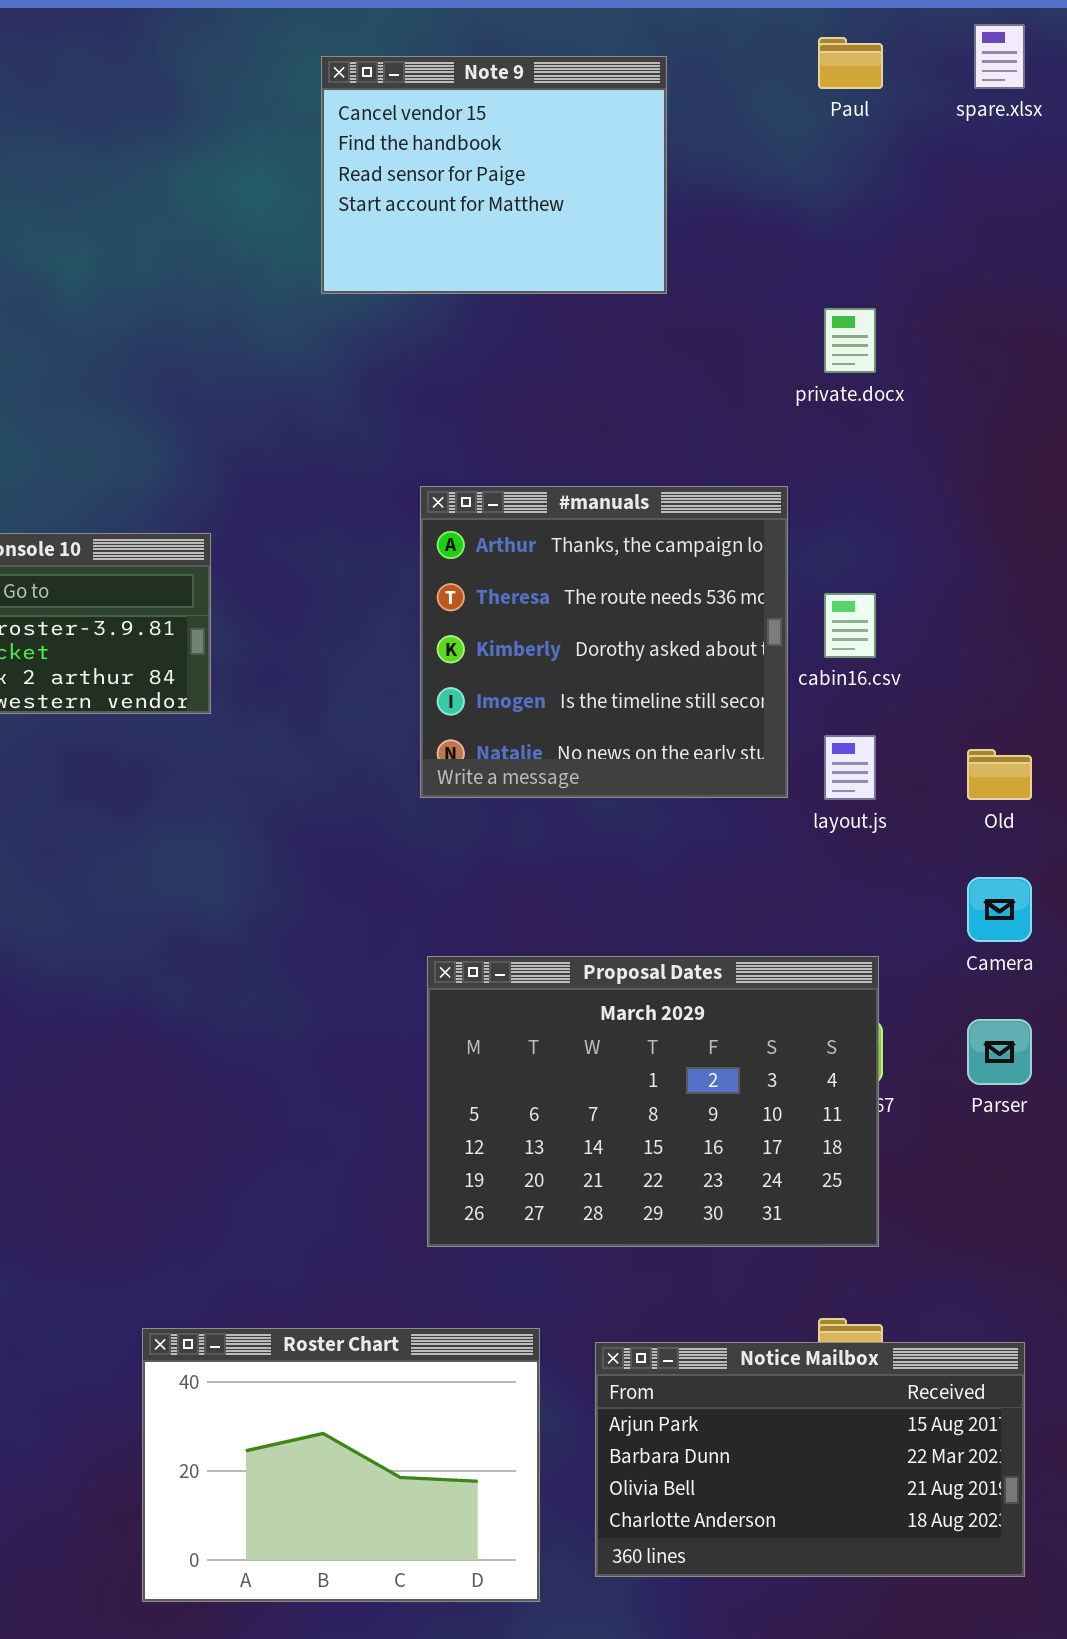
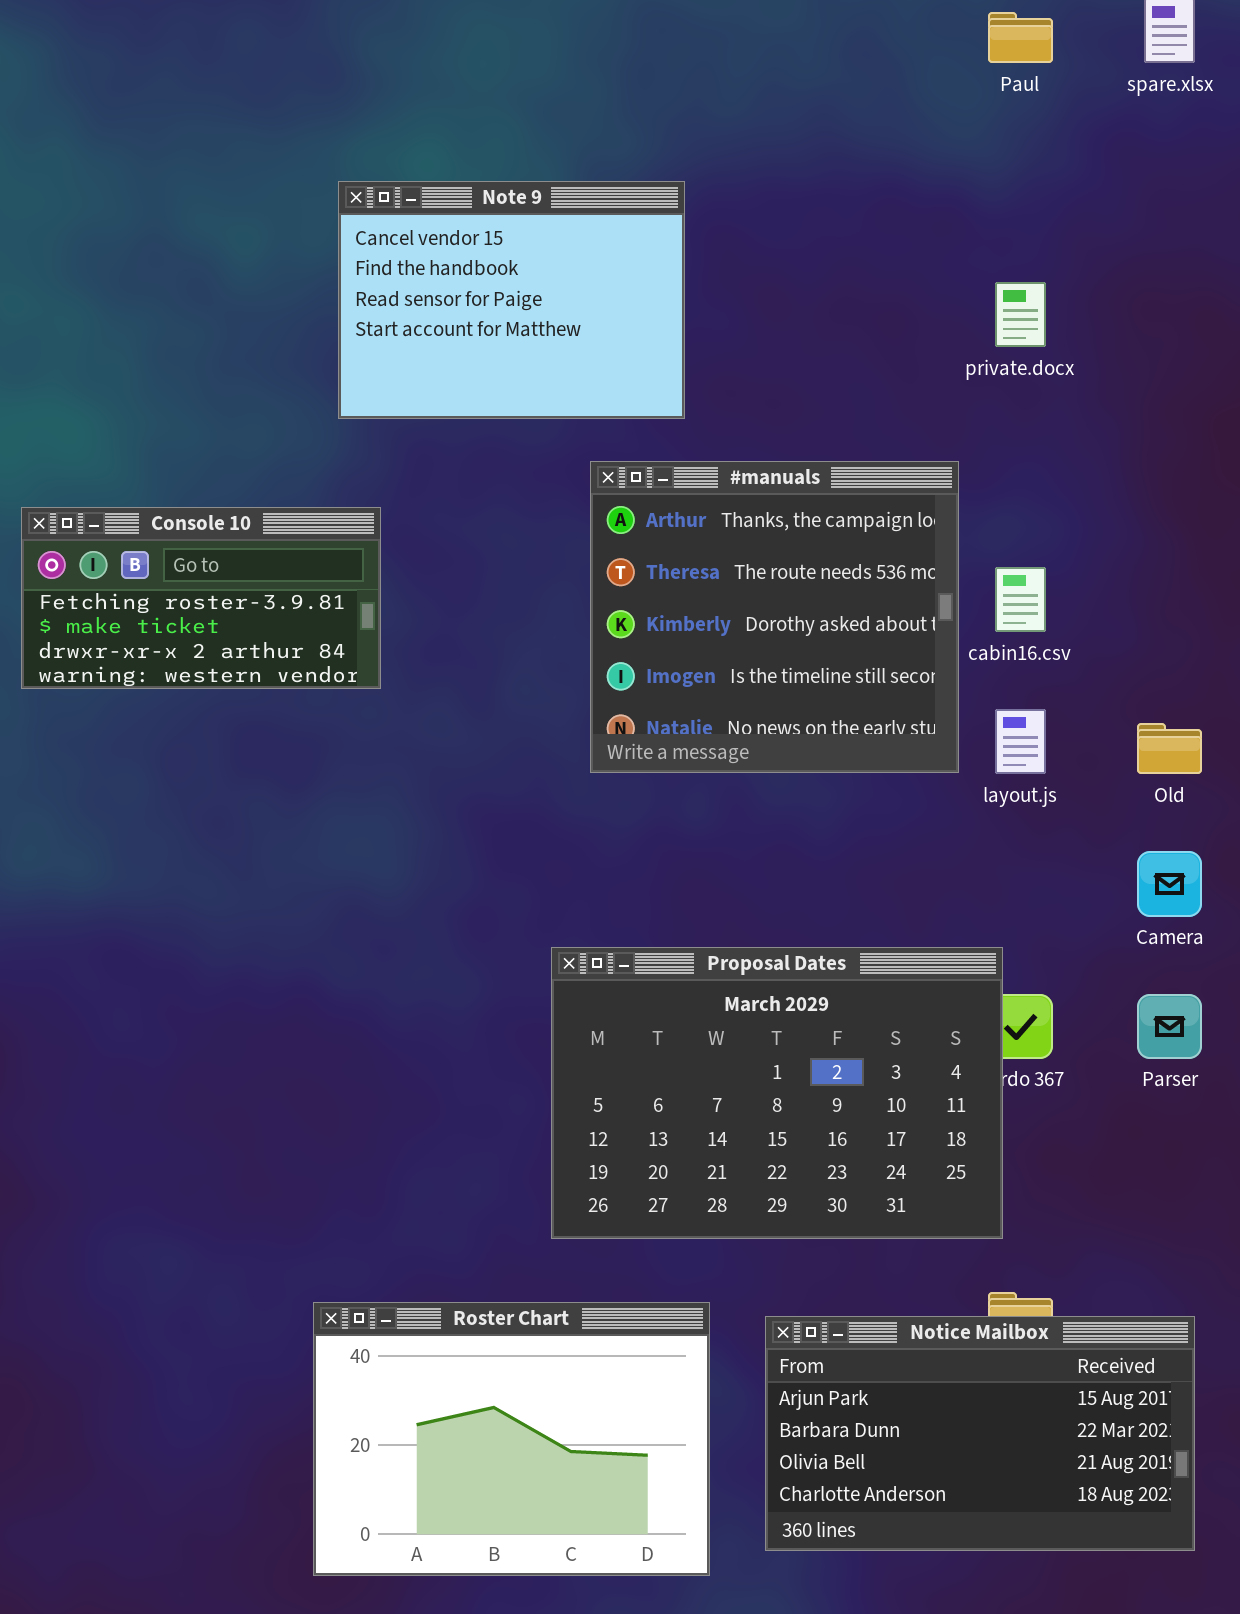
Note 9: [321,56,667,294] -> [338,181,685,419], moved
Proposal Dates: [427,956,879,1247] -> [551,947,1003,1239], moved

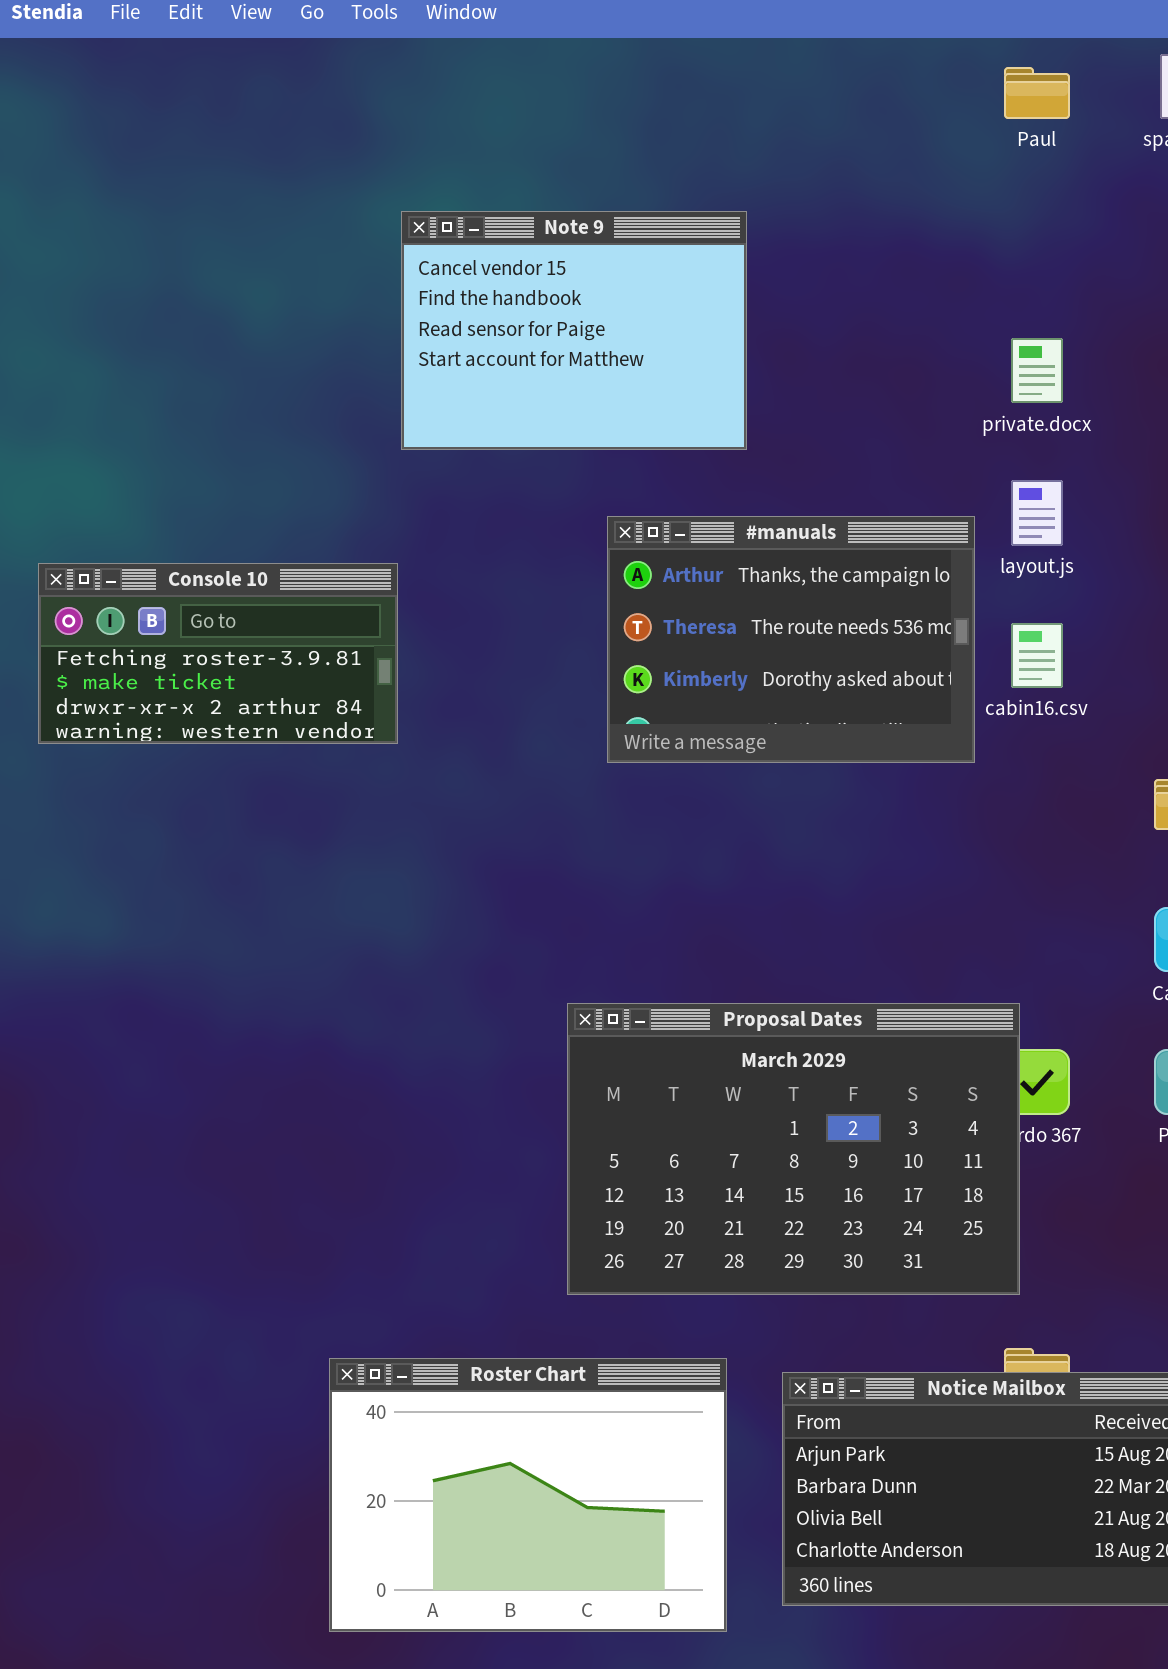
Note 9: [338,181,685,419] -> [401,211,747,450], moved
#manuals: [590,461,959,773] -> [607,516,975,763], resized
layout.js: [995,709,1046,774] -> [1011,480,1063,546], moved

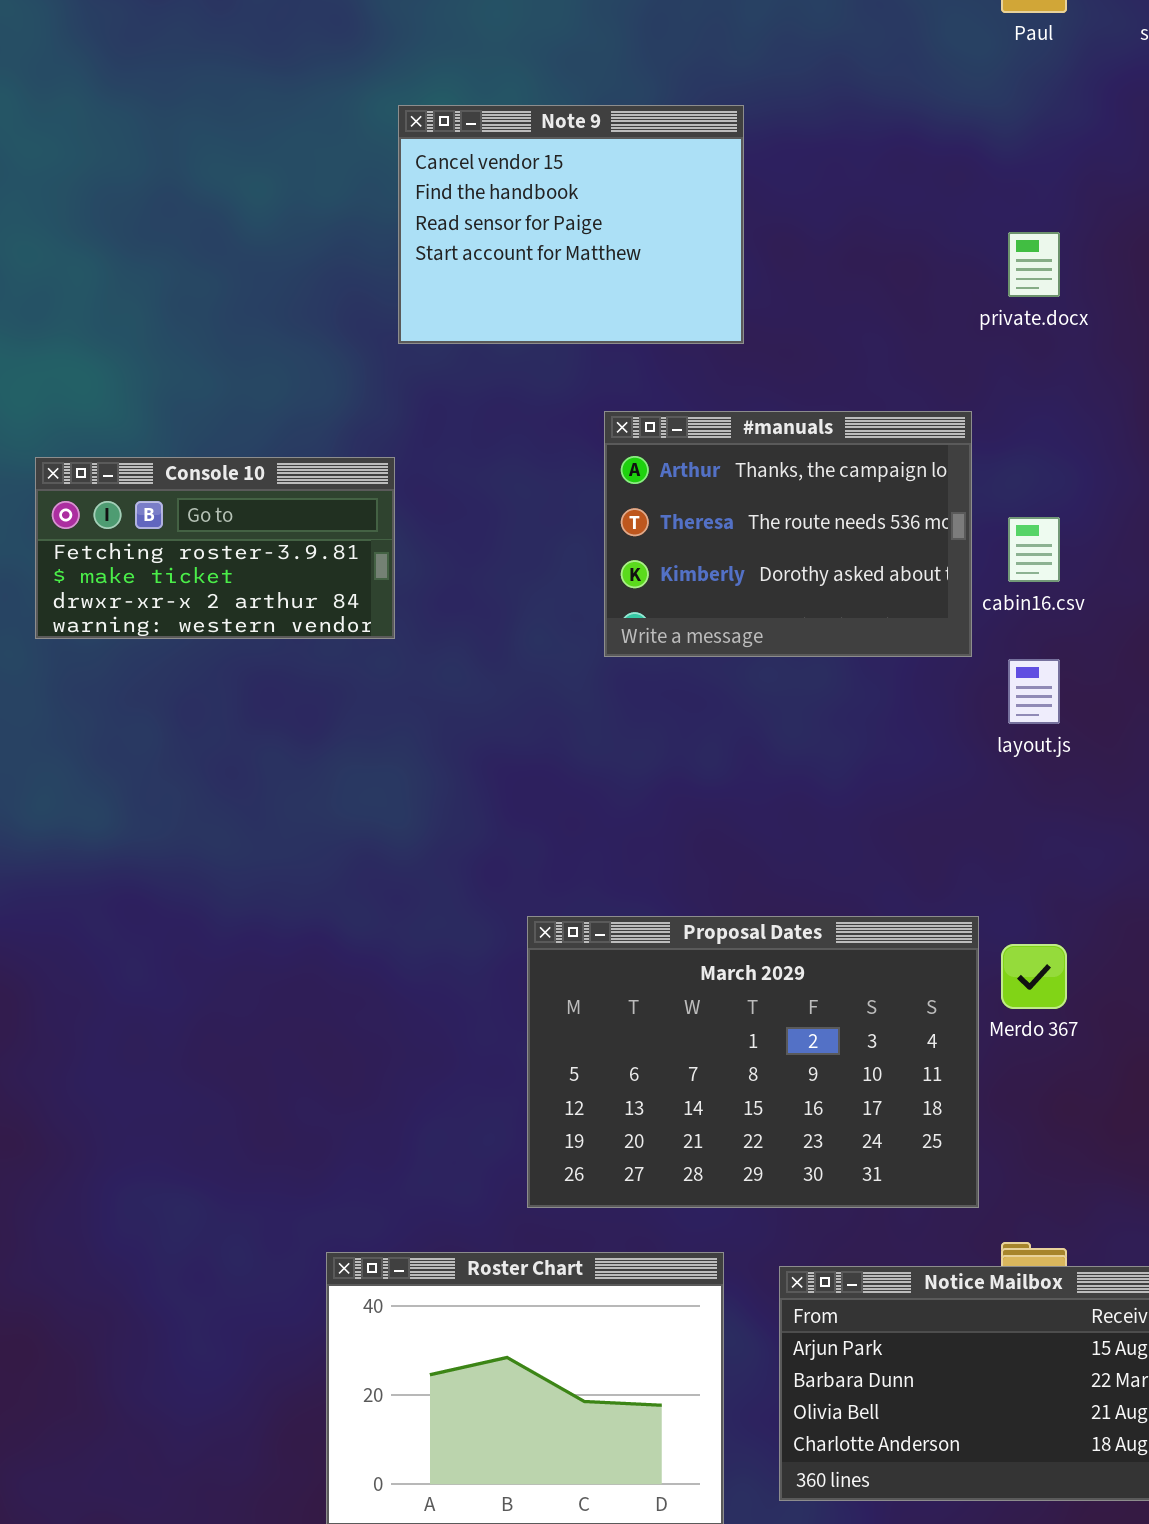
layout.js: [1011,480,1063,546] -> [1008,659,1060,724], moved
Proposal Dates: [567,1003,1020,1295] -> [527,916,979,1208], moved

